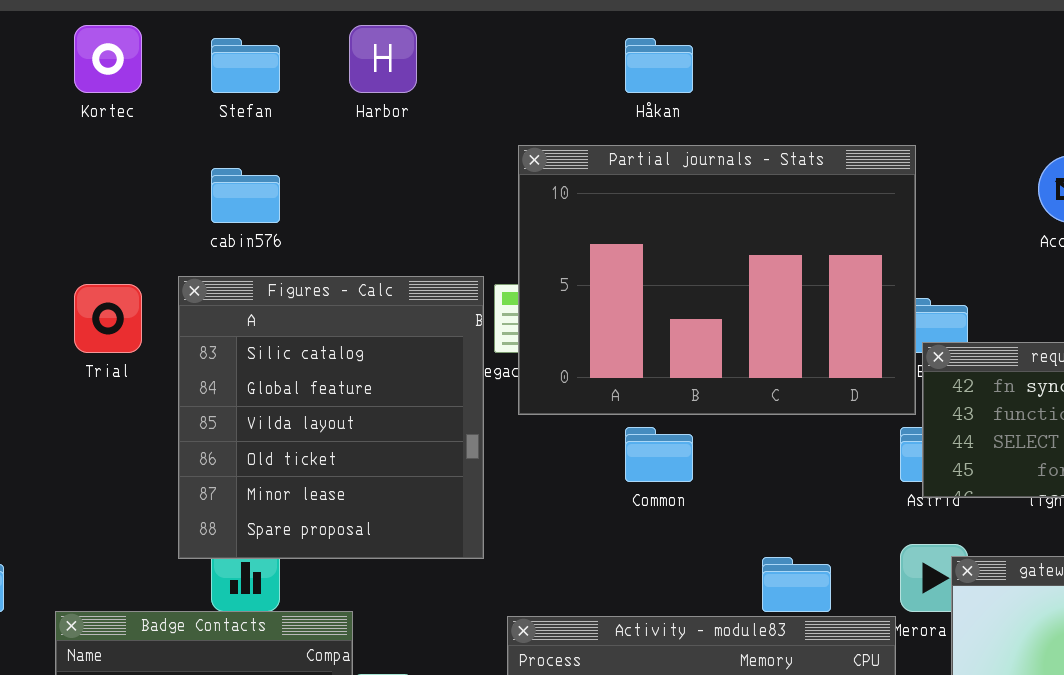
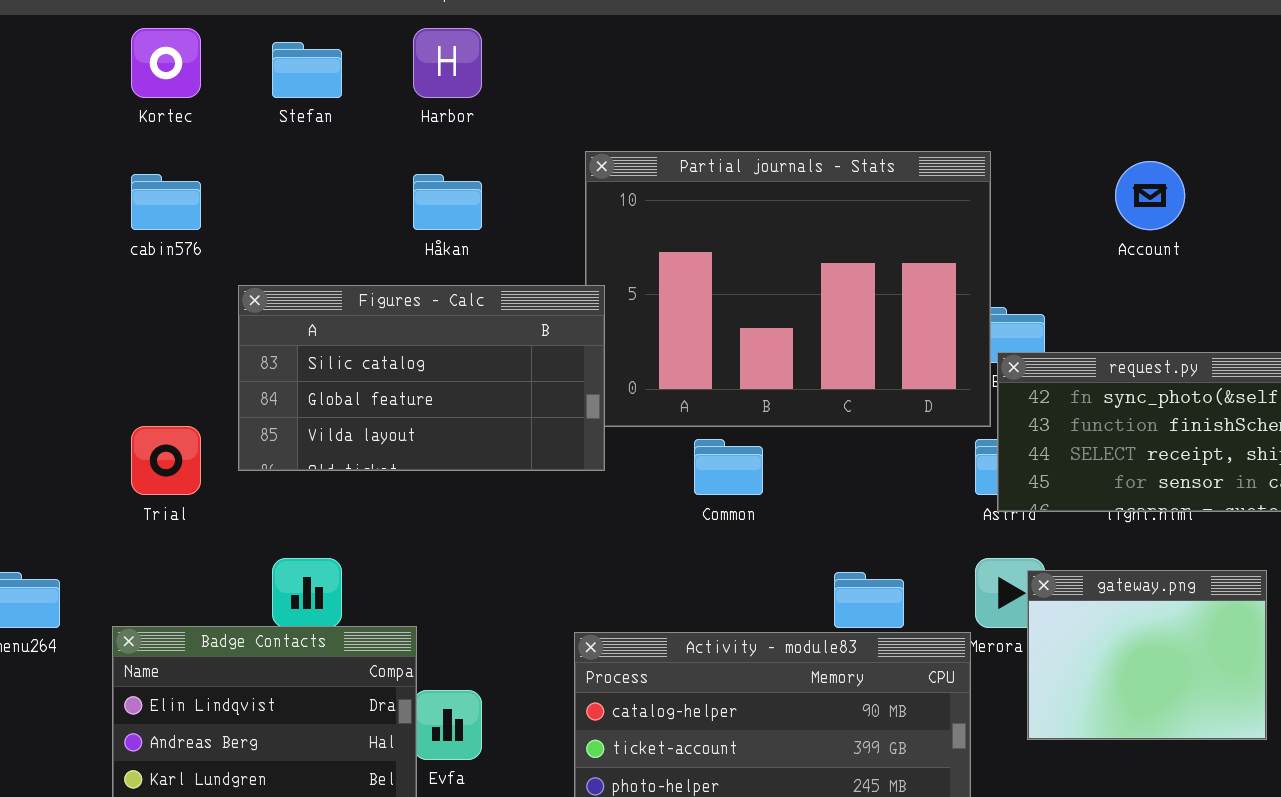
Håkan: [625,38,693,93] -> [413,174,482,230], moved
cabin576: [211,168,280,223] -> [131,174,201,230], moved
Figures - Calc: [178,276,484,559] -> [238,285,605,471], resized
Trial: [74,284,142,353] -> [131,426,201,495], moved

